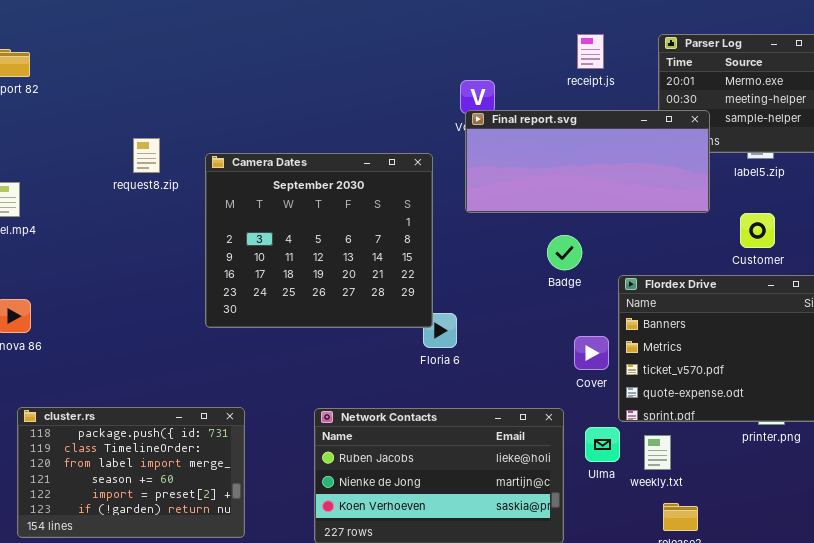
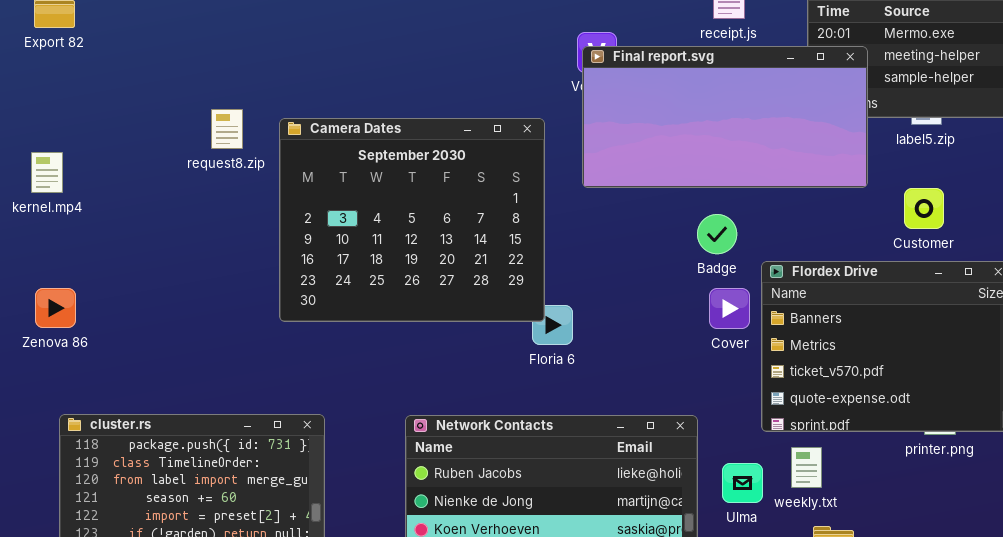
Final report.svg: [465,110,710,213] -> [582,46,868,188], resized
request8.zip: [133,138,160,173] -> [211,109,243,149], moved
Badge: [547,235,582,270] -> [697,214,737,254], moved
Cover: [574,336,609,370] -> [709,288,750,329], moved
Ulma: [585,427,620,462] -> [722,463,763,503], moved

